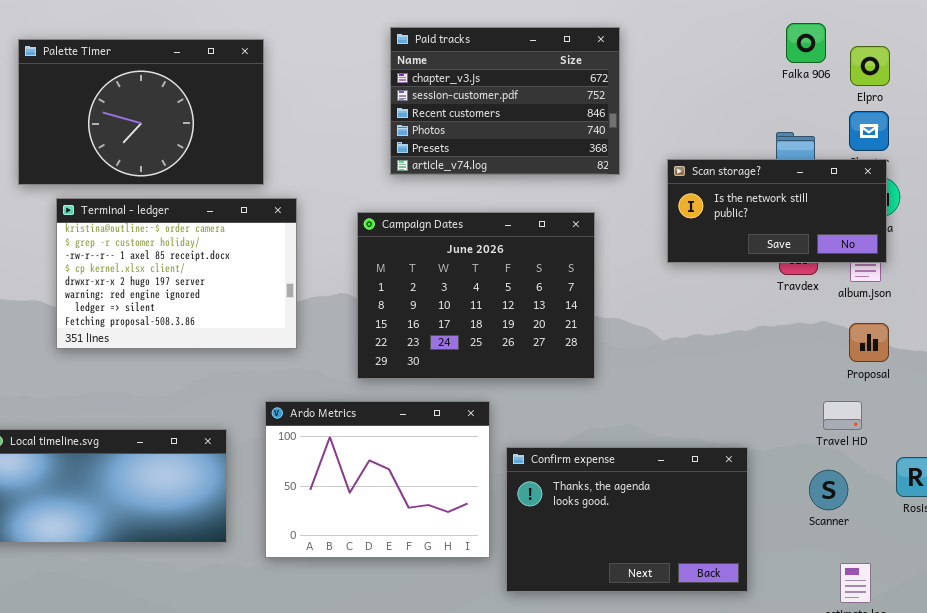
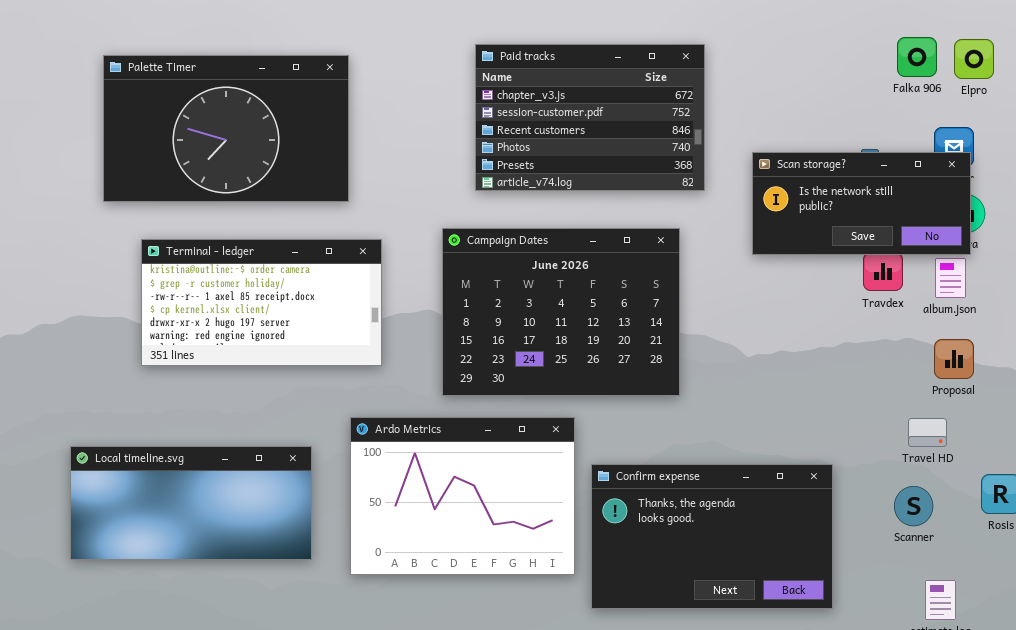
Falka 906: [786,23,826,63] -> [897,37,937,77], moved
Elpro: [850,46,890,86] -> [954,39,994,79], moved
Scan storage?: [667,159,887,263] -> [752,152,971,255], moved
Terminal - ledger: [56,198,297,349] -> [141,239,382,366], resized

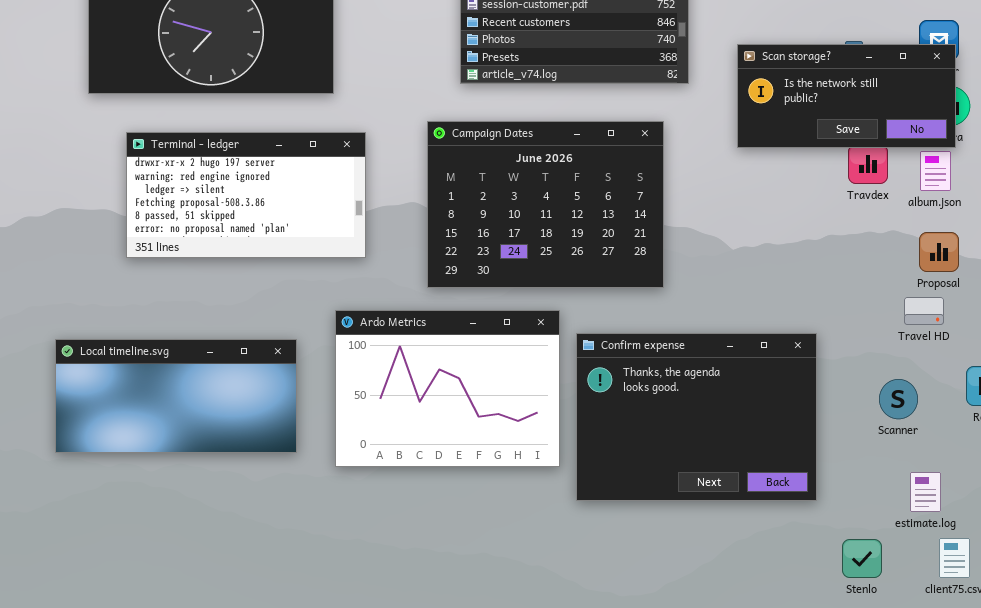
Terminal - ledger: [141,239,382,366] -> [126,132,366,258], scrolled down 4 rows
Travel HD: [908,418,947,447] -> [904,297,944,325], moved
Confirm expense: [591,464,833,609] -> [576,333,817,501], resized

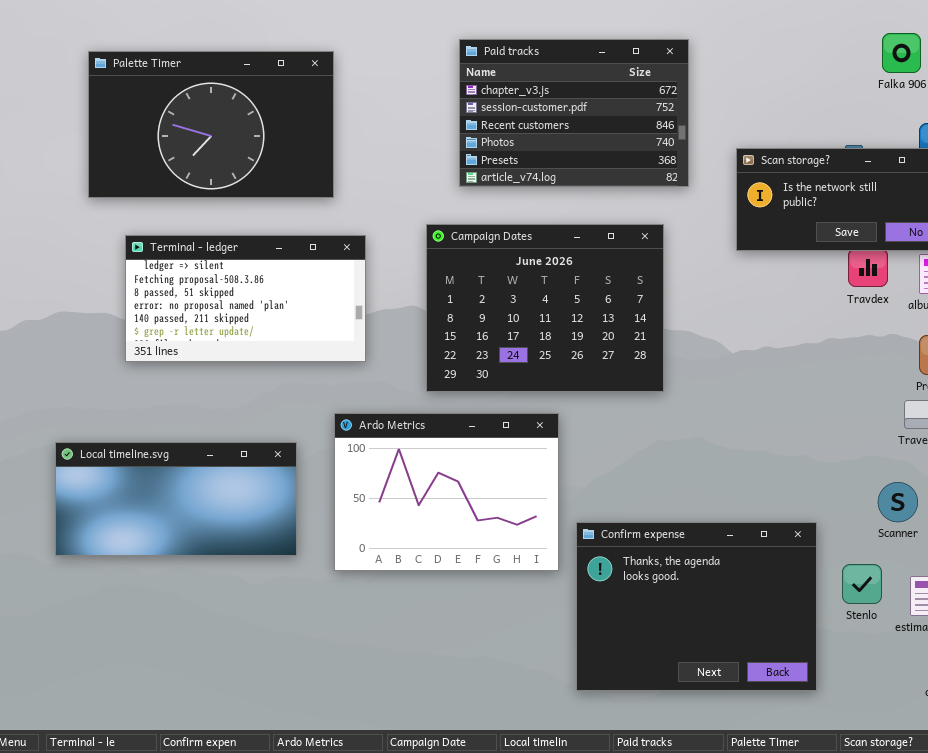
Terminal - ledger: [126,132,366,258] -> [125,235,366,362], scrolled down 2 rows
Confirm expense: [576,333,817,501] -> [576,522,817,691], moved
Stenlo: [842,539,882,578] -> [842,564,882,604], moved

